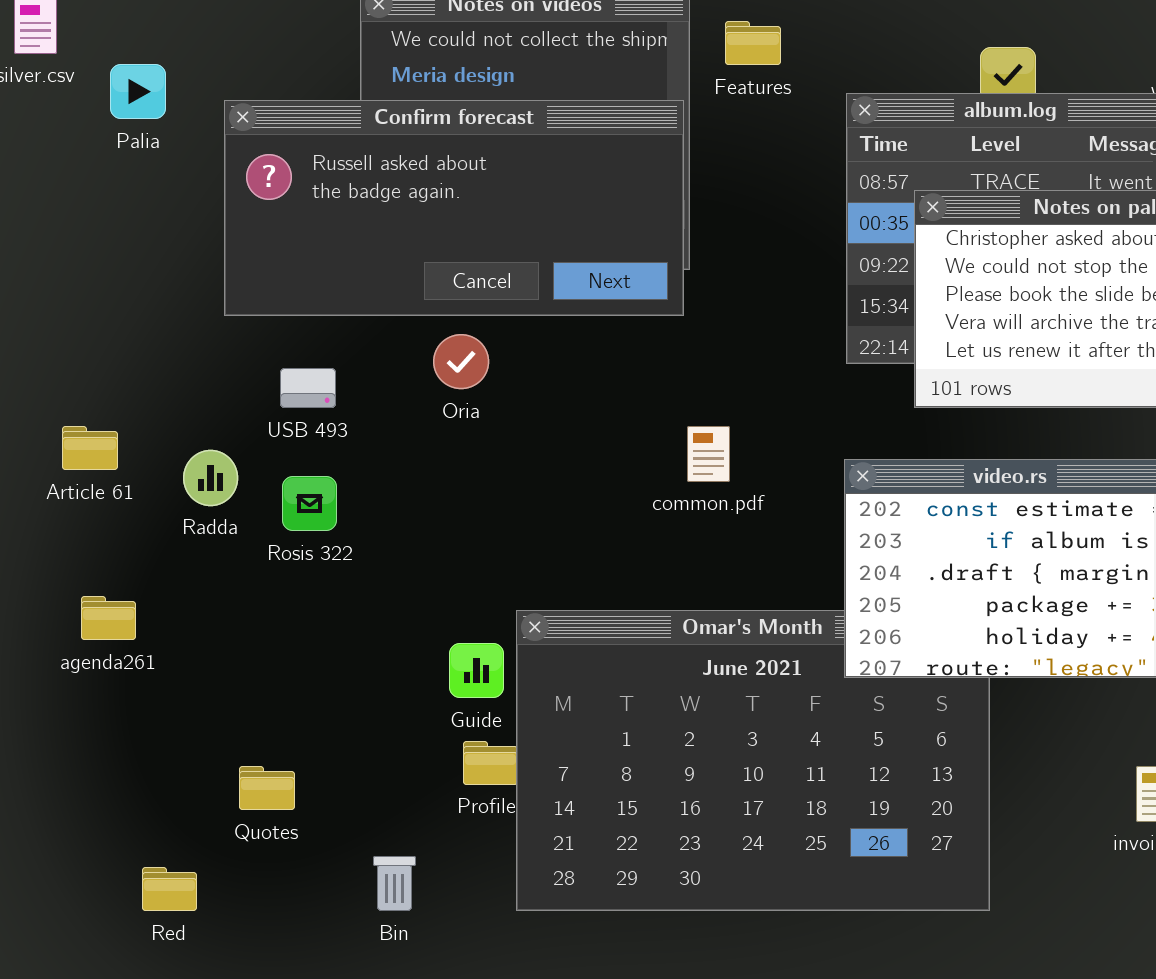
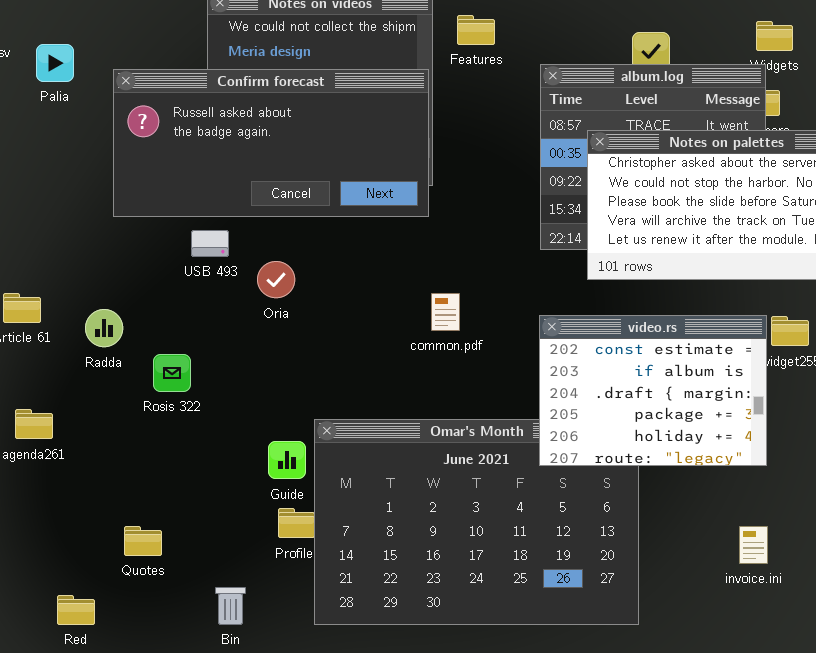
Oria: [433,334,489,389] -> [257,261,295,298], moved
USB 493: [280,368,336,408] -> [191,230,229,257], moved
Rosis 322: [282,476,337,531] -> [153,354,191,392], moved

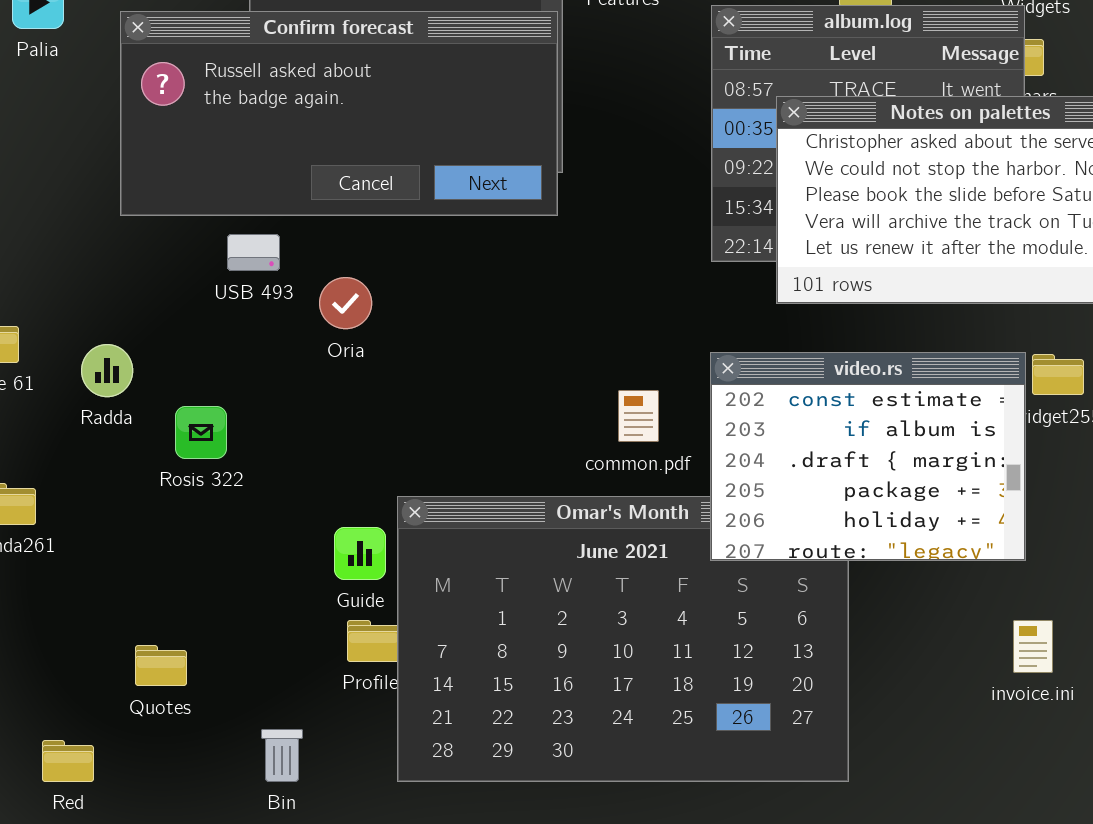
common.pdf: [431,293,460,331] -> [618,390,659,442], moved
invoice.ini: [739,526,768,564] -> [1013,620,1053,673], moved

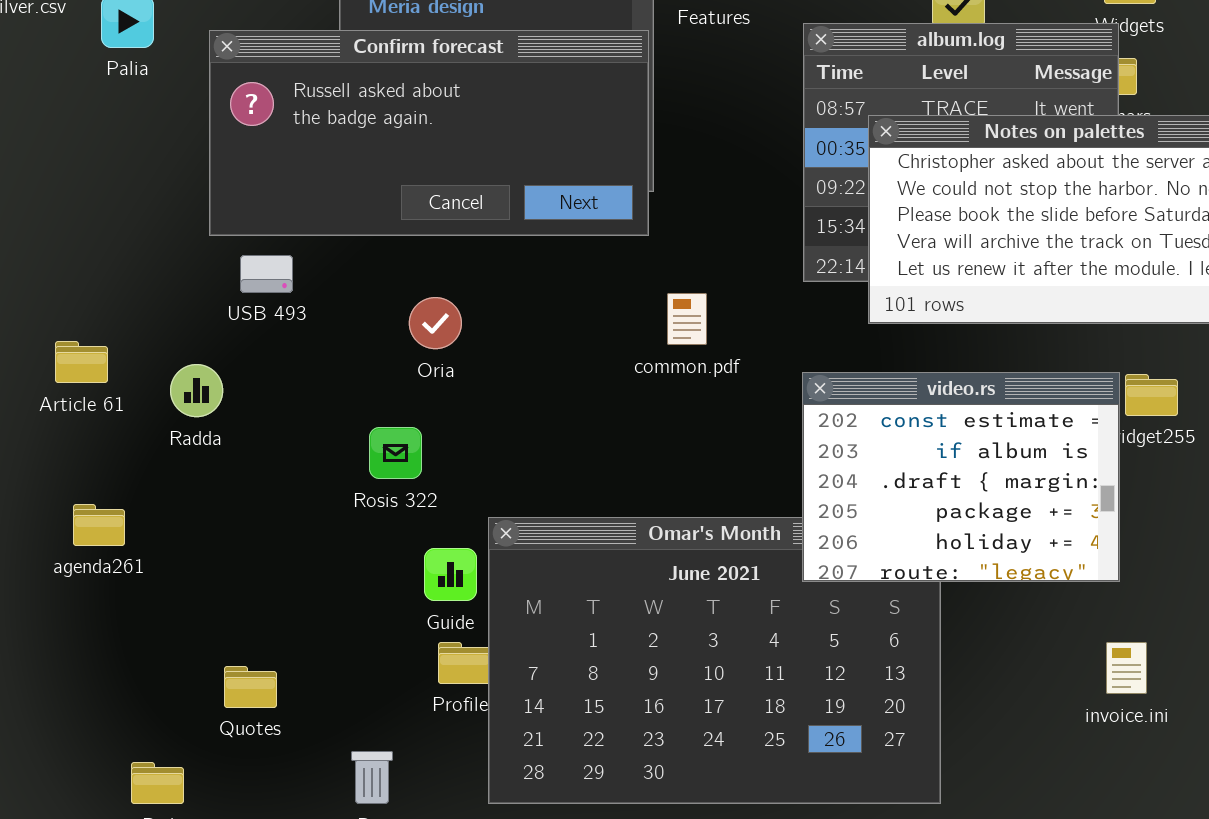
USB 493: [227,234,280,271] -> [240,255,293,293], moved
common.pdf: [618,390,659,442] -> [667,293,707,345], moved
Rosis 322: [175,406,227,459] -> [369,427,422,479], moved

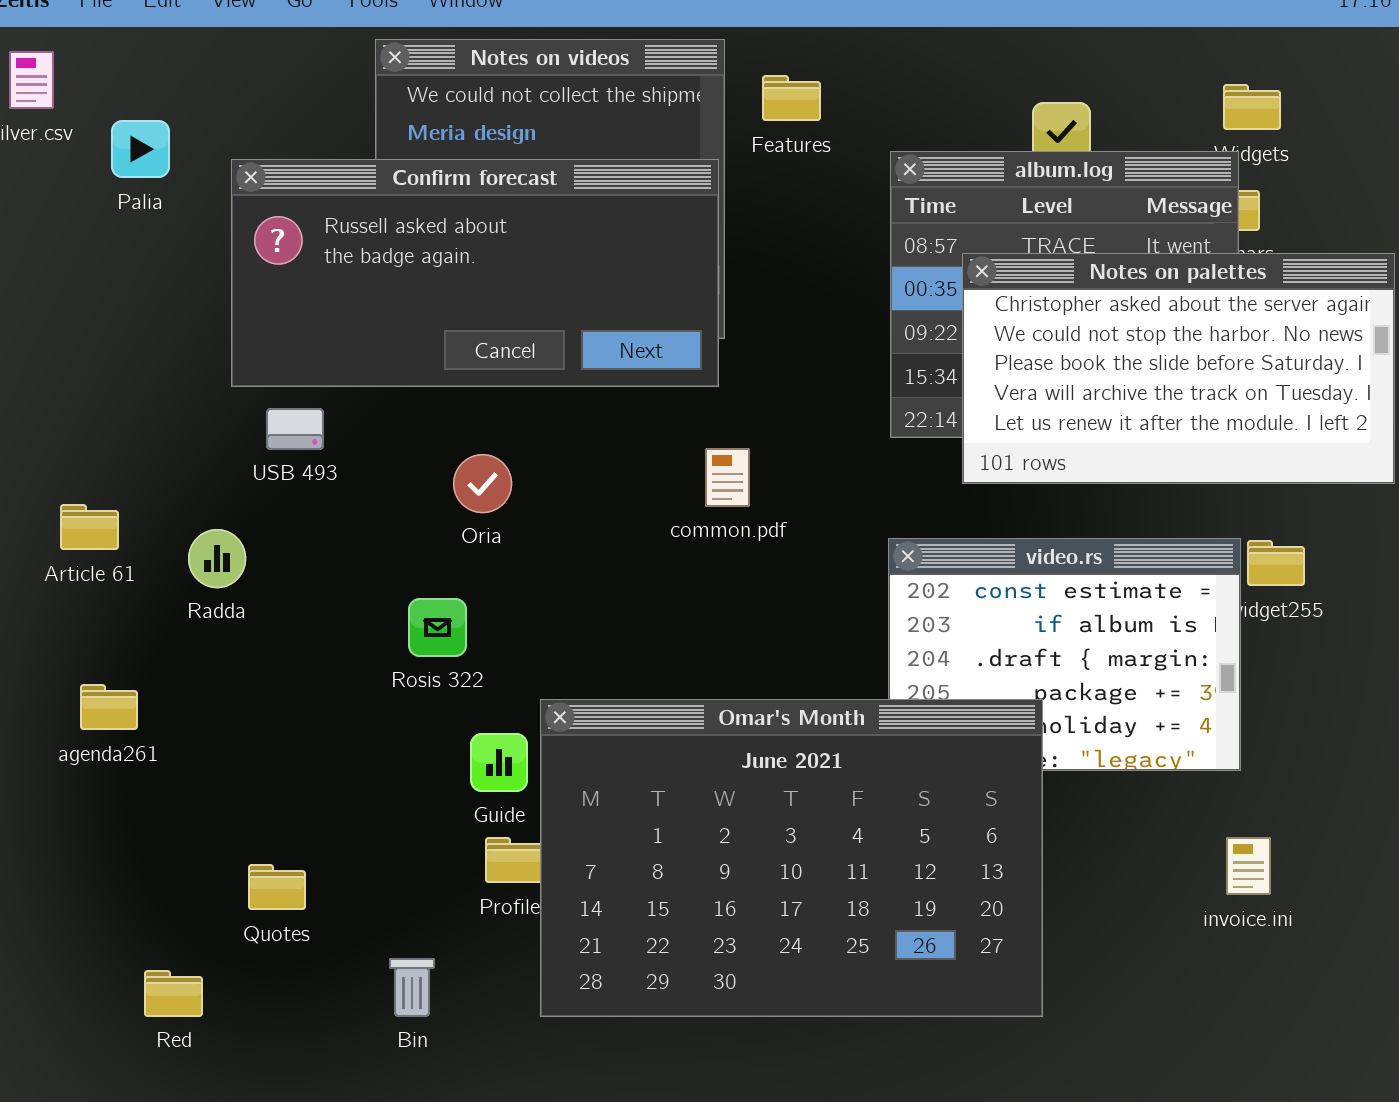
common.pdf: [667,293,707,345] -> [705,448,750,507], moved
Omar's Month: [488,517,941,804] -> [540,699,1043,1017], raised

